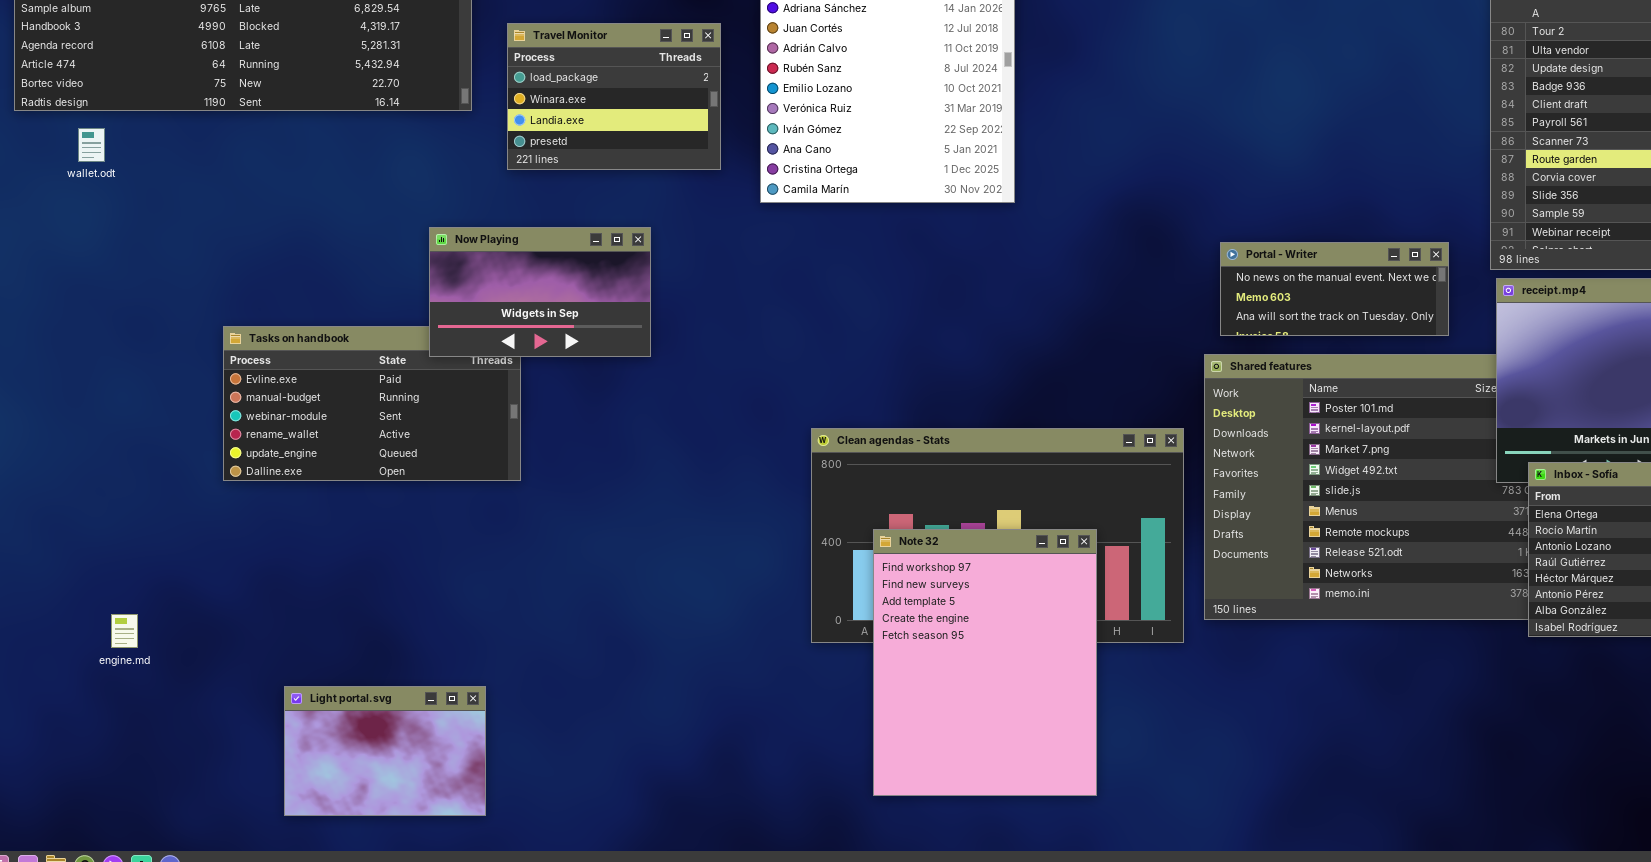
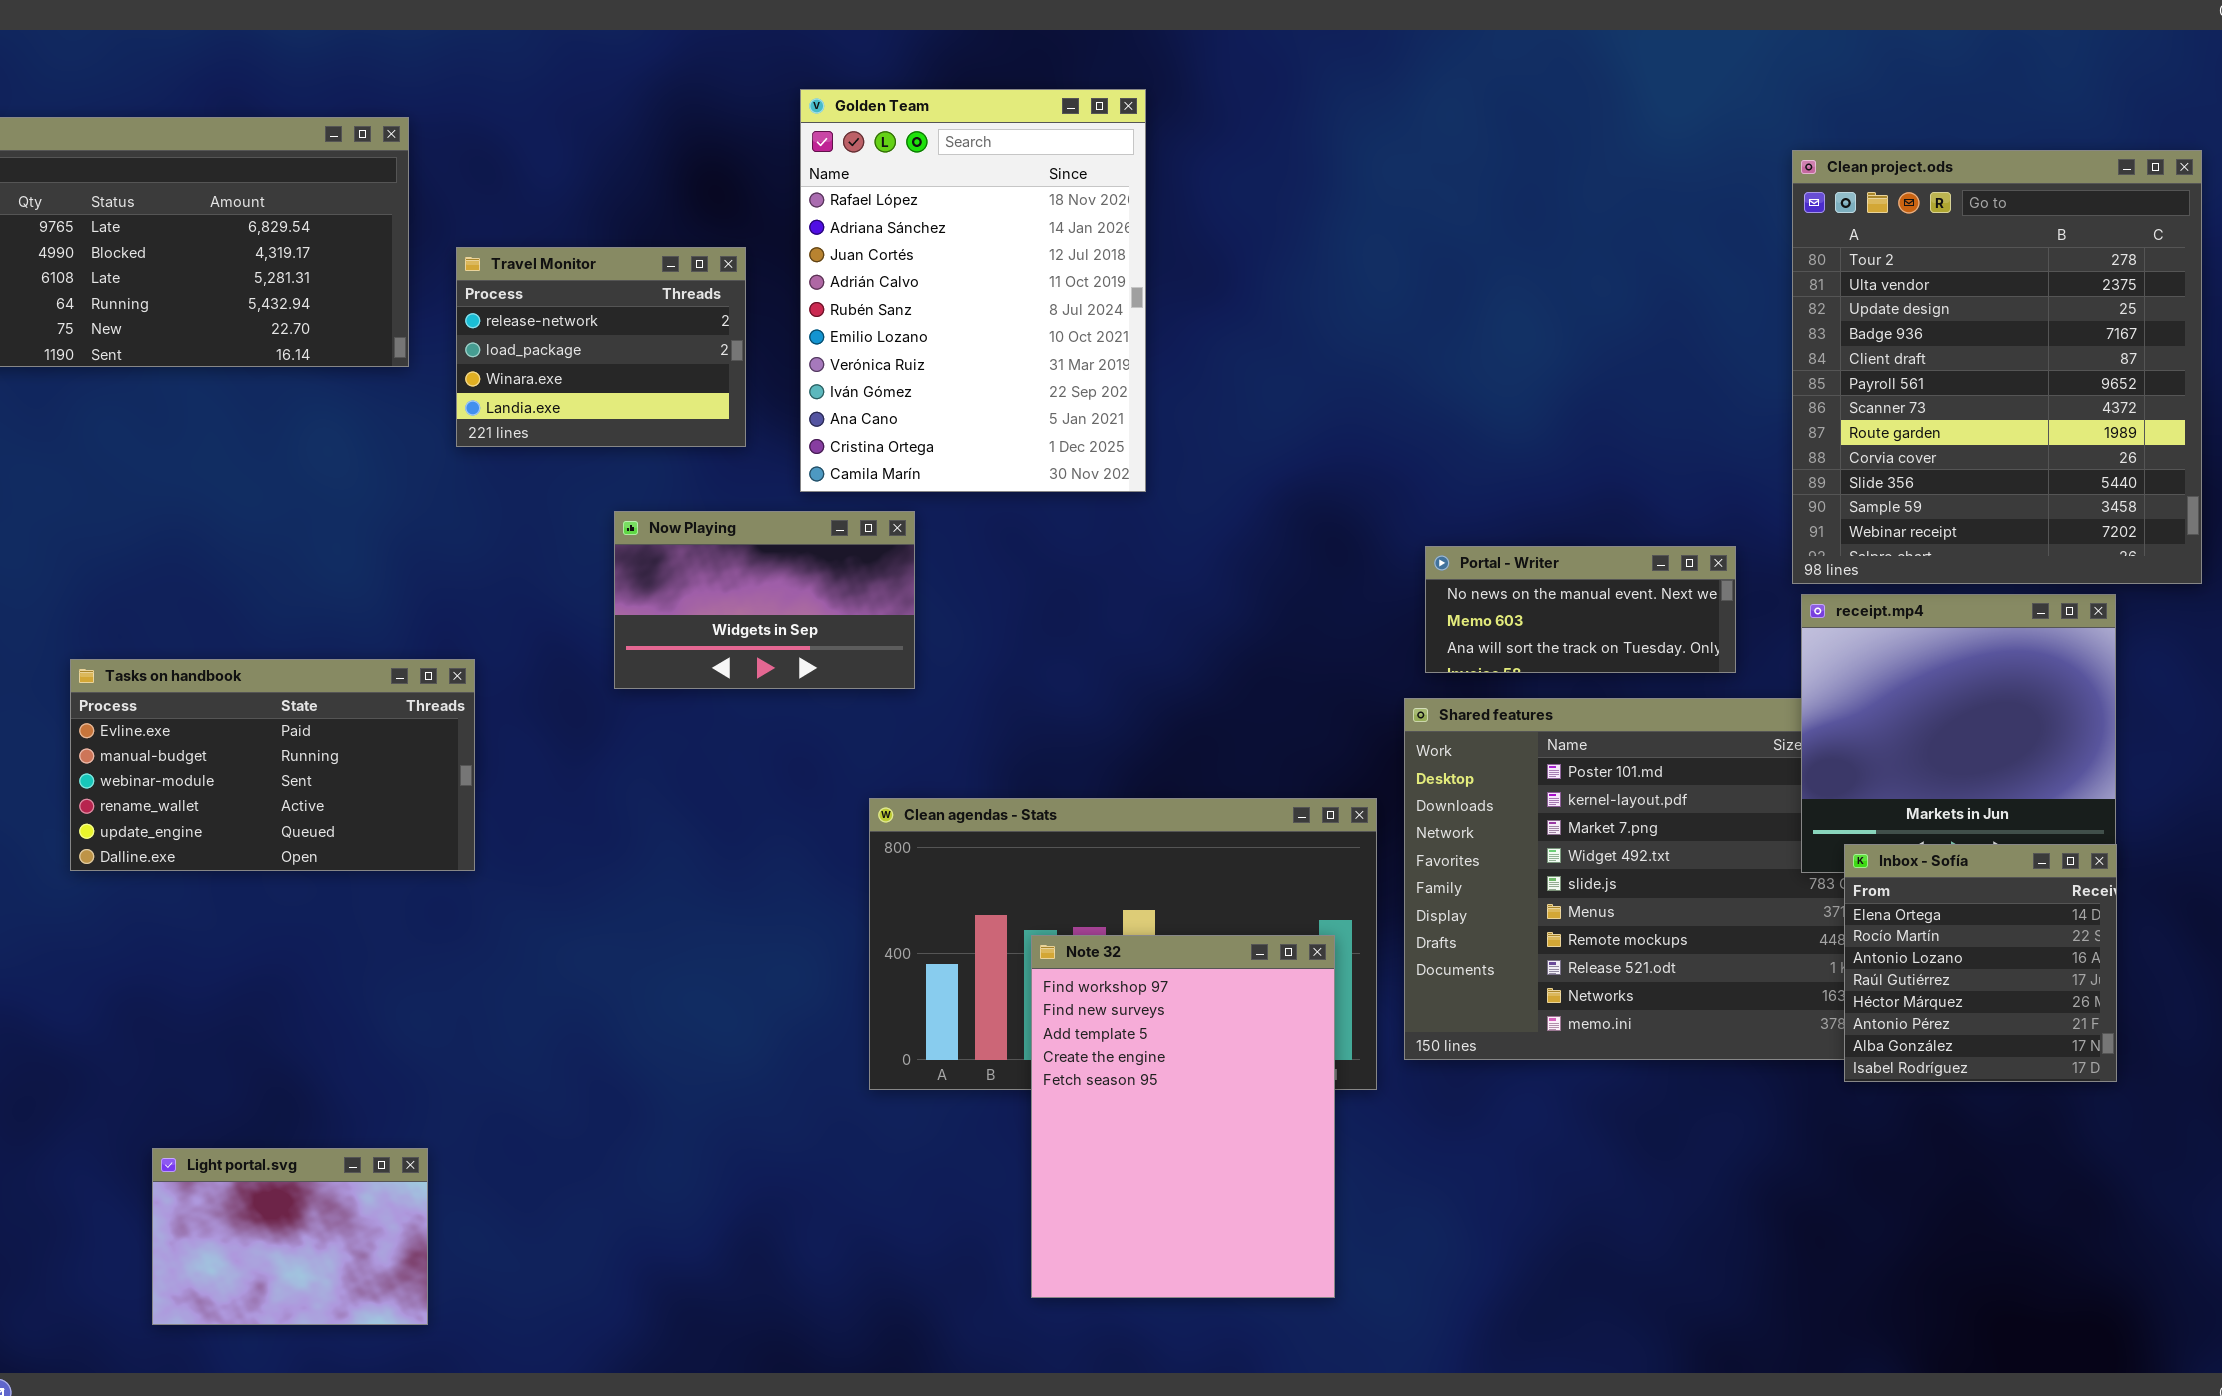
Travel Monitor: [507,23,721,170] -> [456,247,746,447], scrolled up 1 row
Now Playing: [429,227,651,357] -> [614,511,915,689], moved
Note 32: [873,529,1097,796] -> [1031,935,1335,1298], moved

